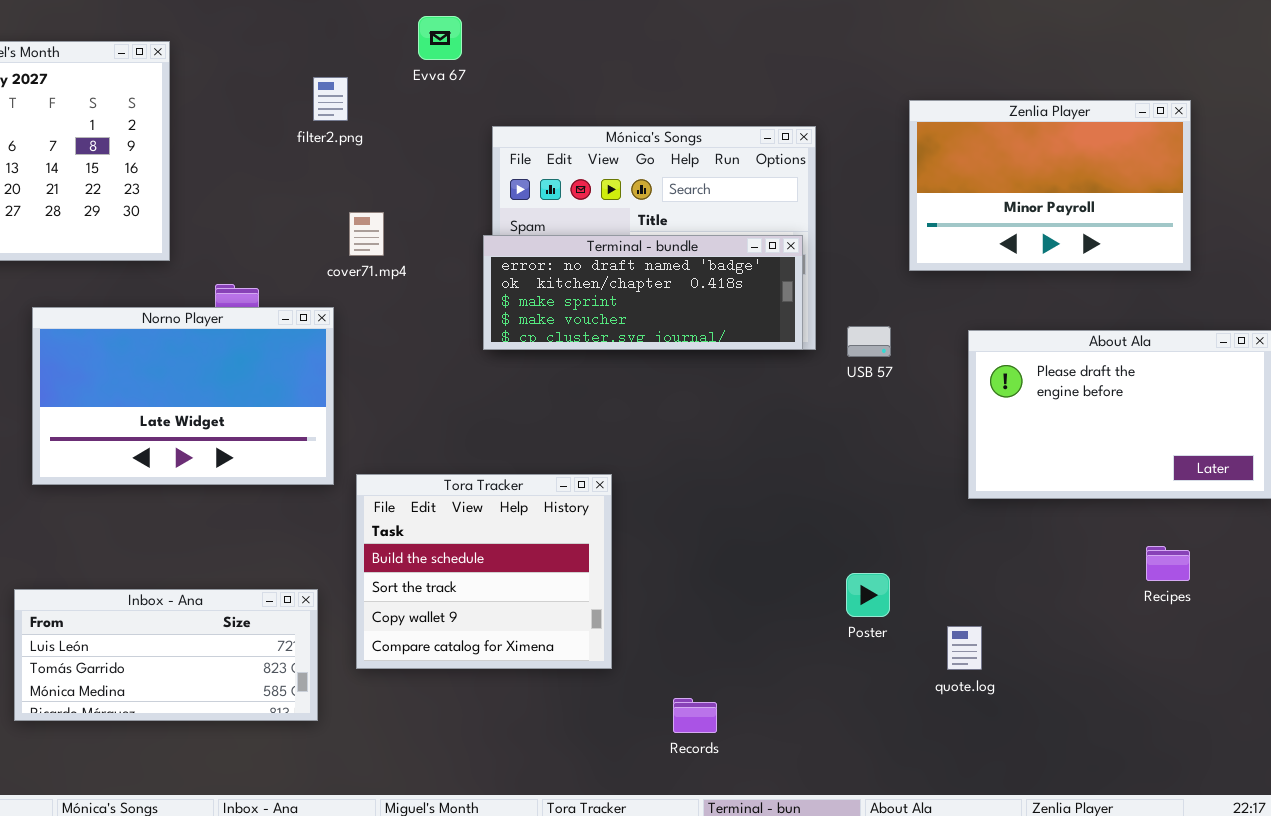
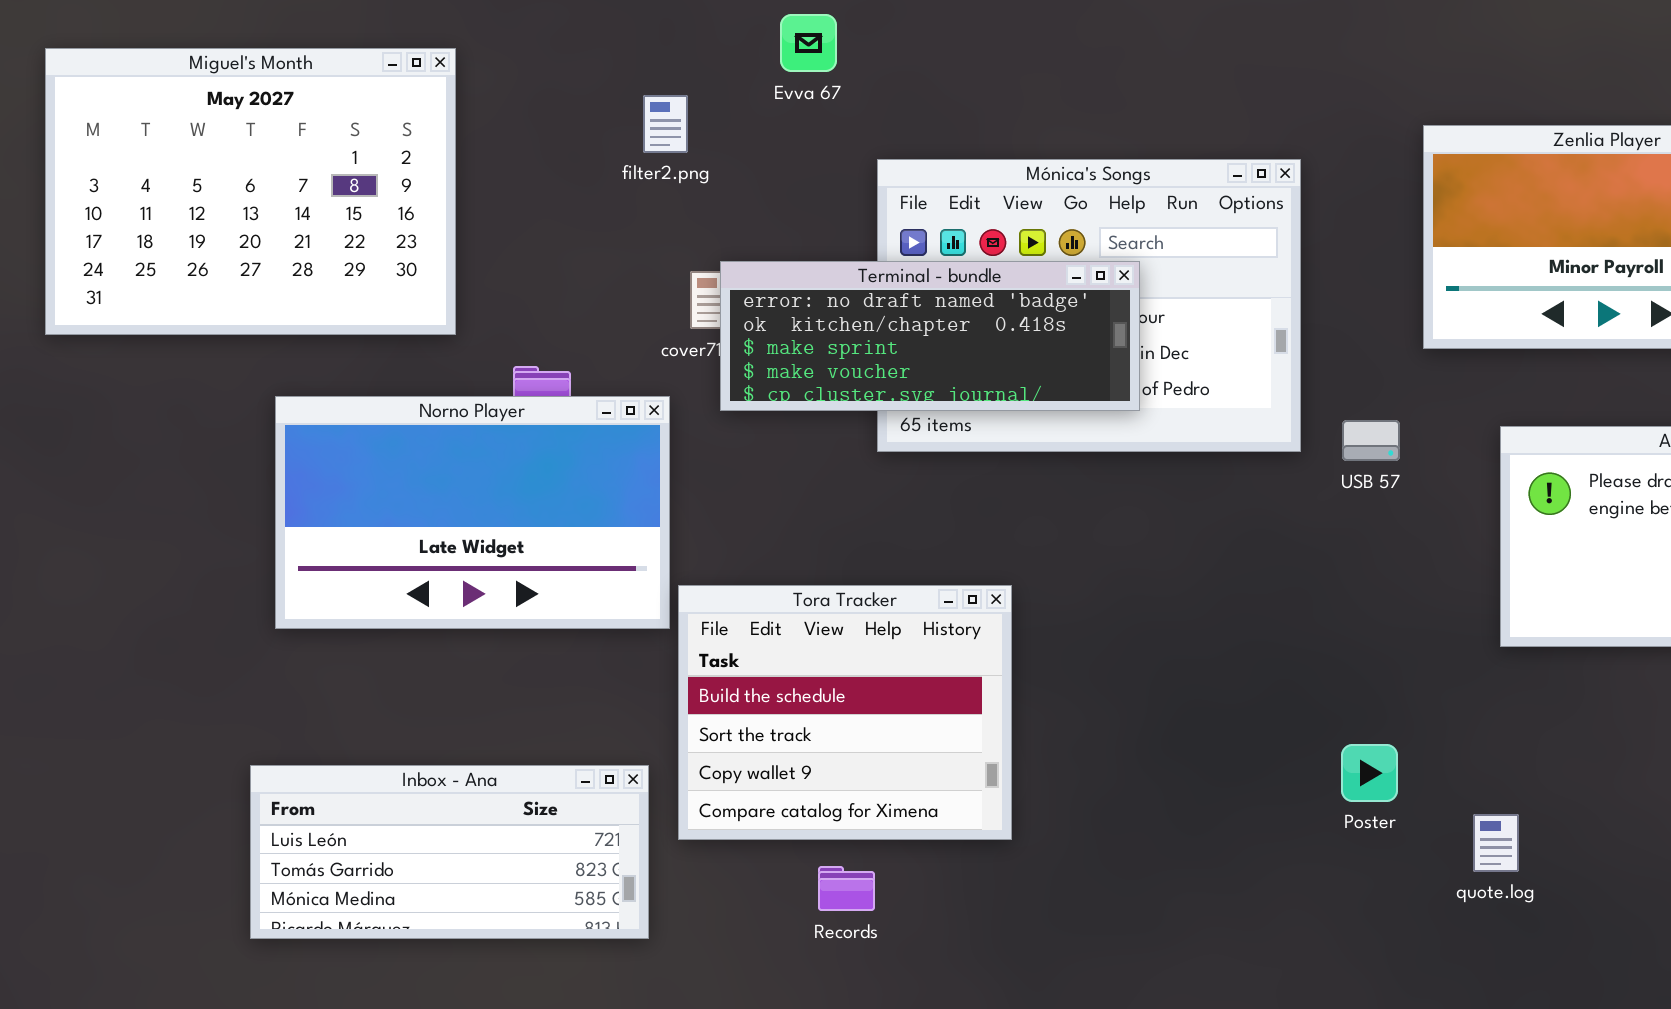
Terminal - bundle: [483,235,803,350] -> [720,261,1140,411], moved
Tora Tracker: [356,474,612,669] -> [678,585,1012,840], moved
Records: [673,698,717,733] -> [818,866,875,911], moved

